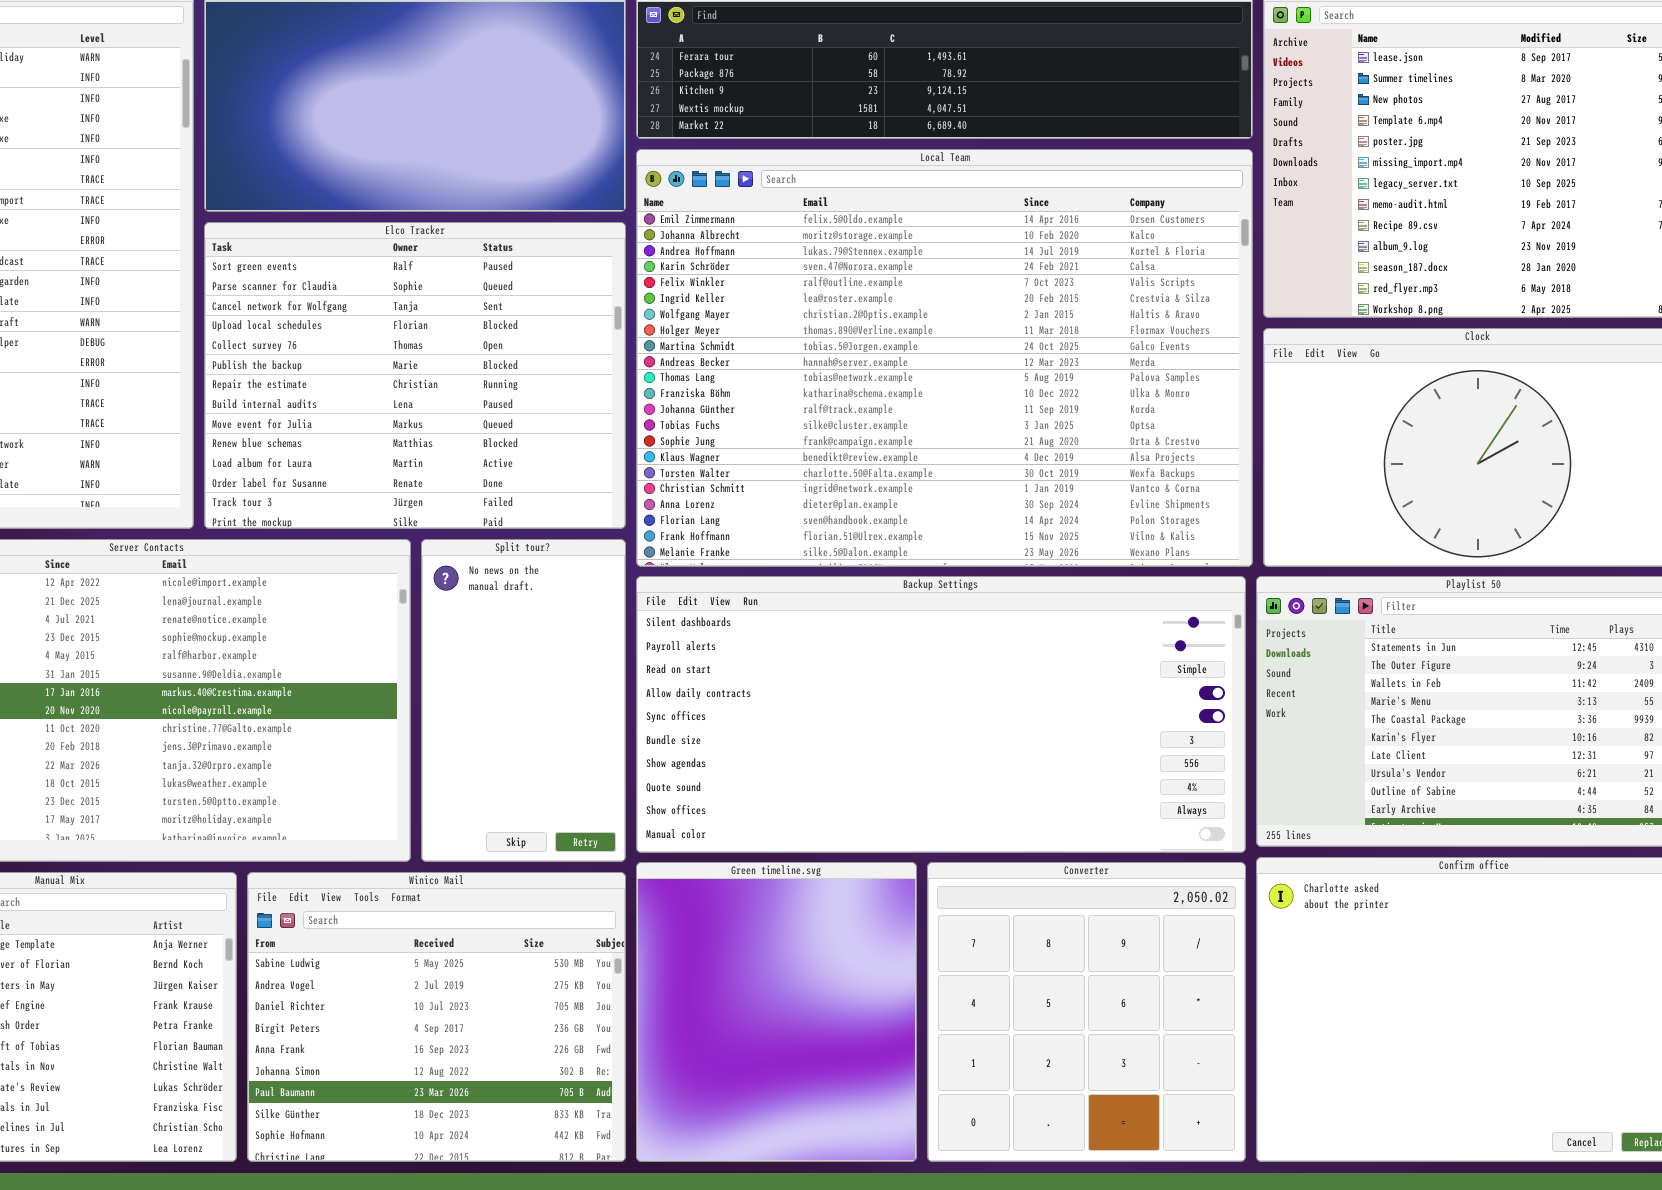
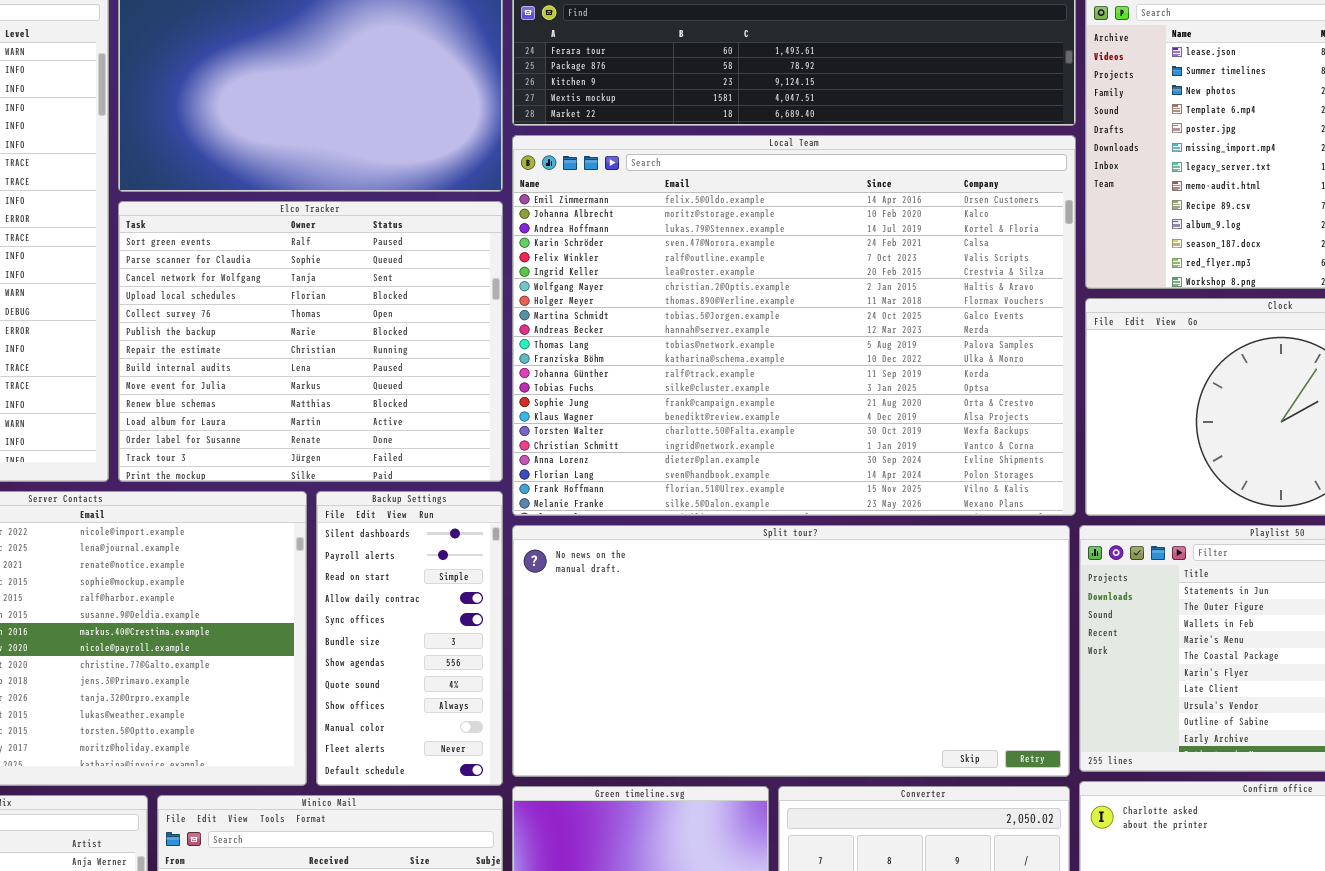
Split tour?: [421,539,626,862] -> [512,525,1070,777], moved, resized
Backup Settings: [636,576,1246,853] -> [316,491,503,786], moved, resized

